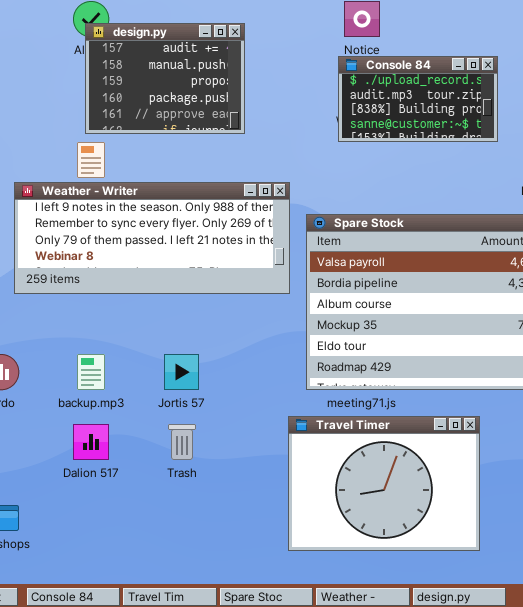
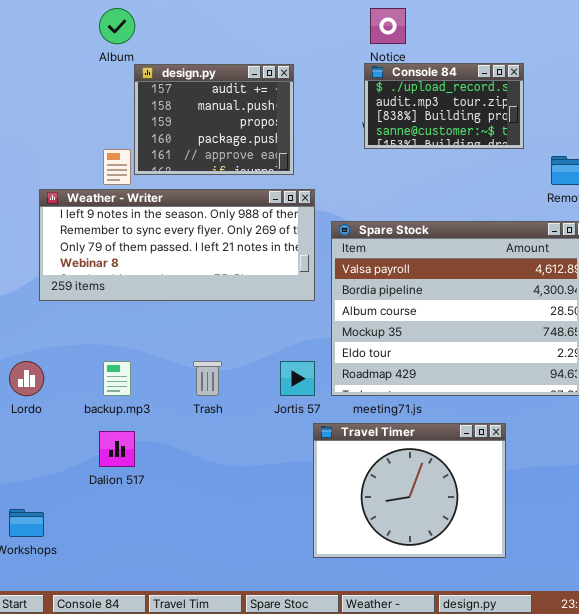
design.py: [85,23,245,134] -> [134,64,294,175], moved
Jortis 57: [164,354,199,390] -> [280,361,315,396], moved
Trash: [168,424,196,460] -> [193,361,222,396], moved

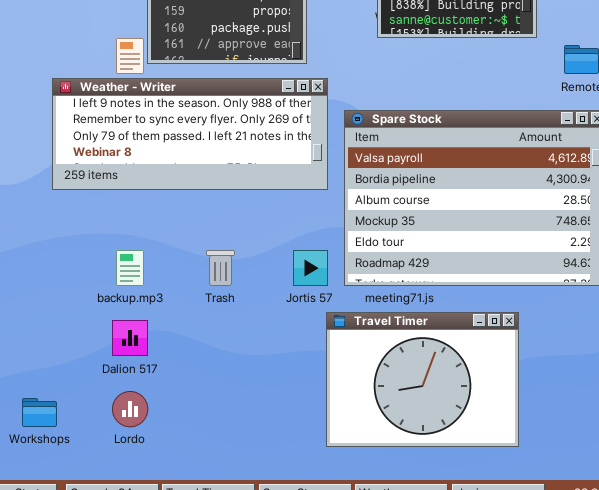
Lordo: [9,361,44,396] -> [112,391,148,427], moved

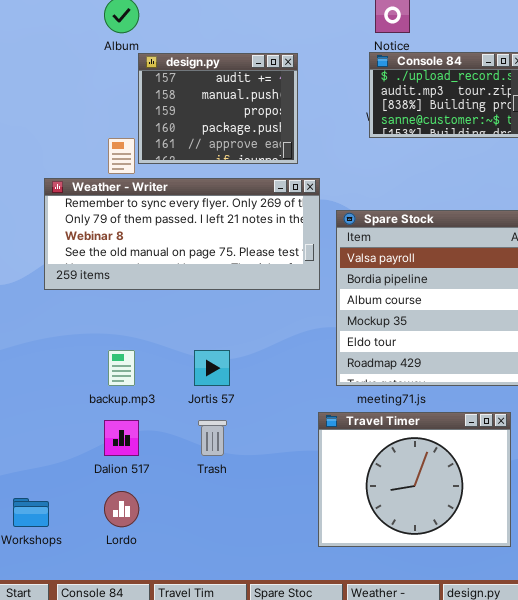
Weather - Writer: [52,78,328,190] -> [44,178,320,290], scrolled down 1 row
Trash: [206,250,235,286] -> [198,420,227,456], moved
Jortis 57: [293,250,328,286] -> [194,350,230,386], moved

